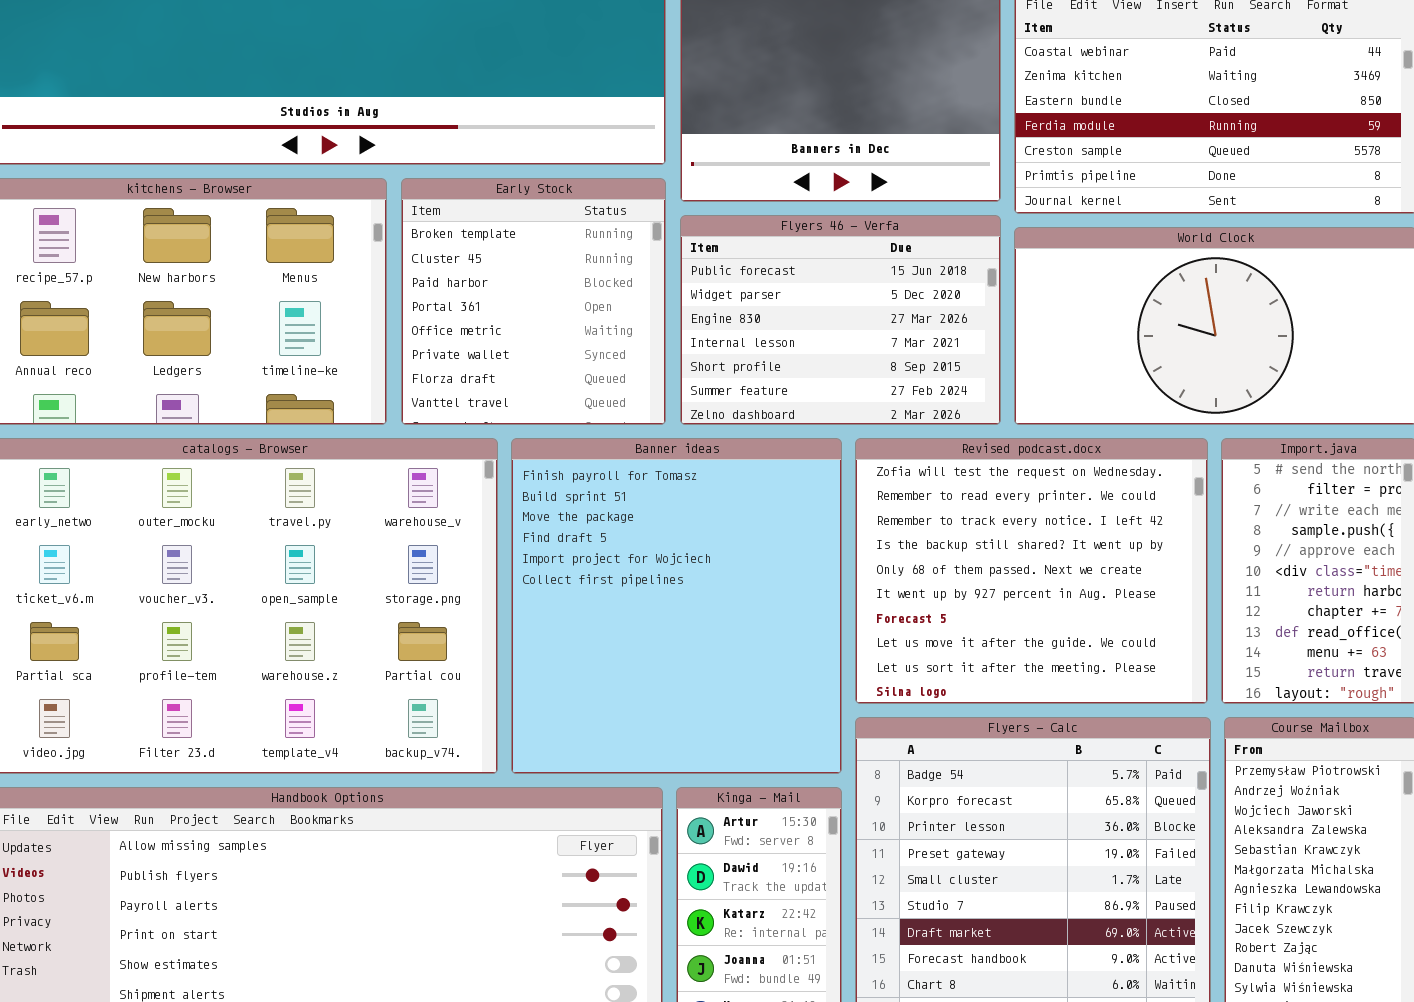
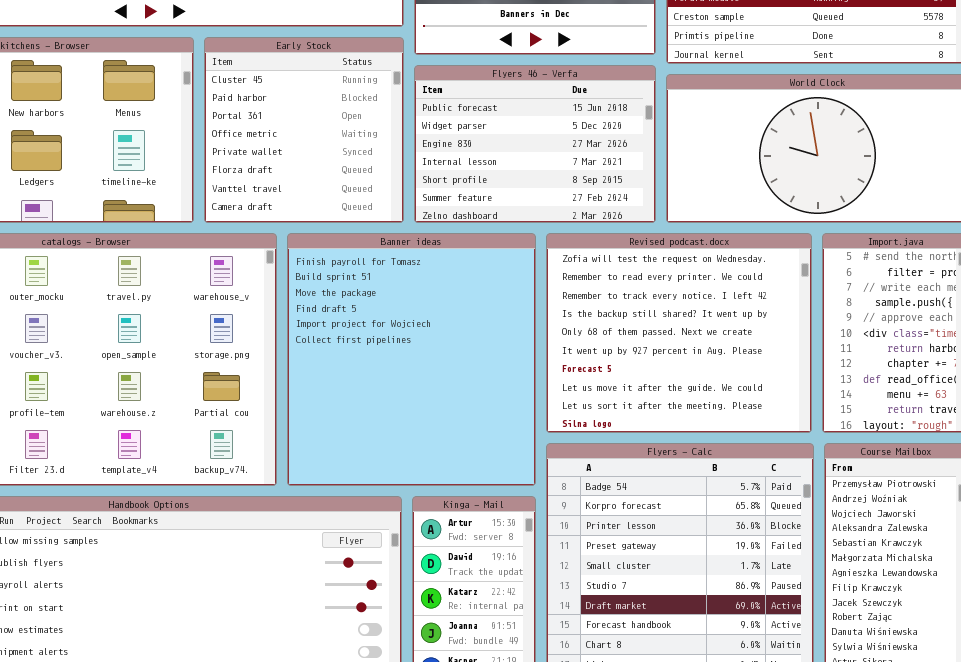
Early Stock: [401,178,666,425] -> [204,37,404,223], scrolled down 1 row

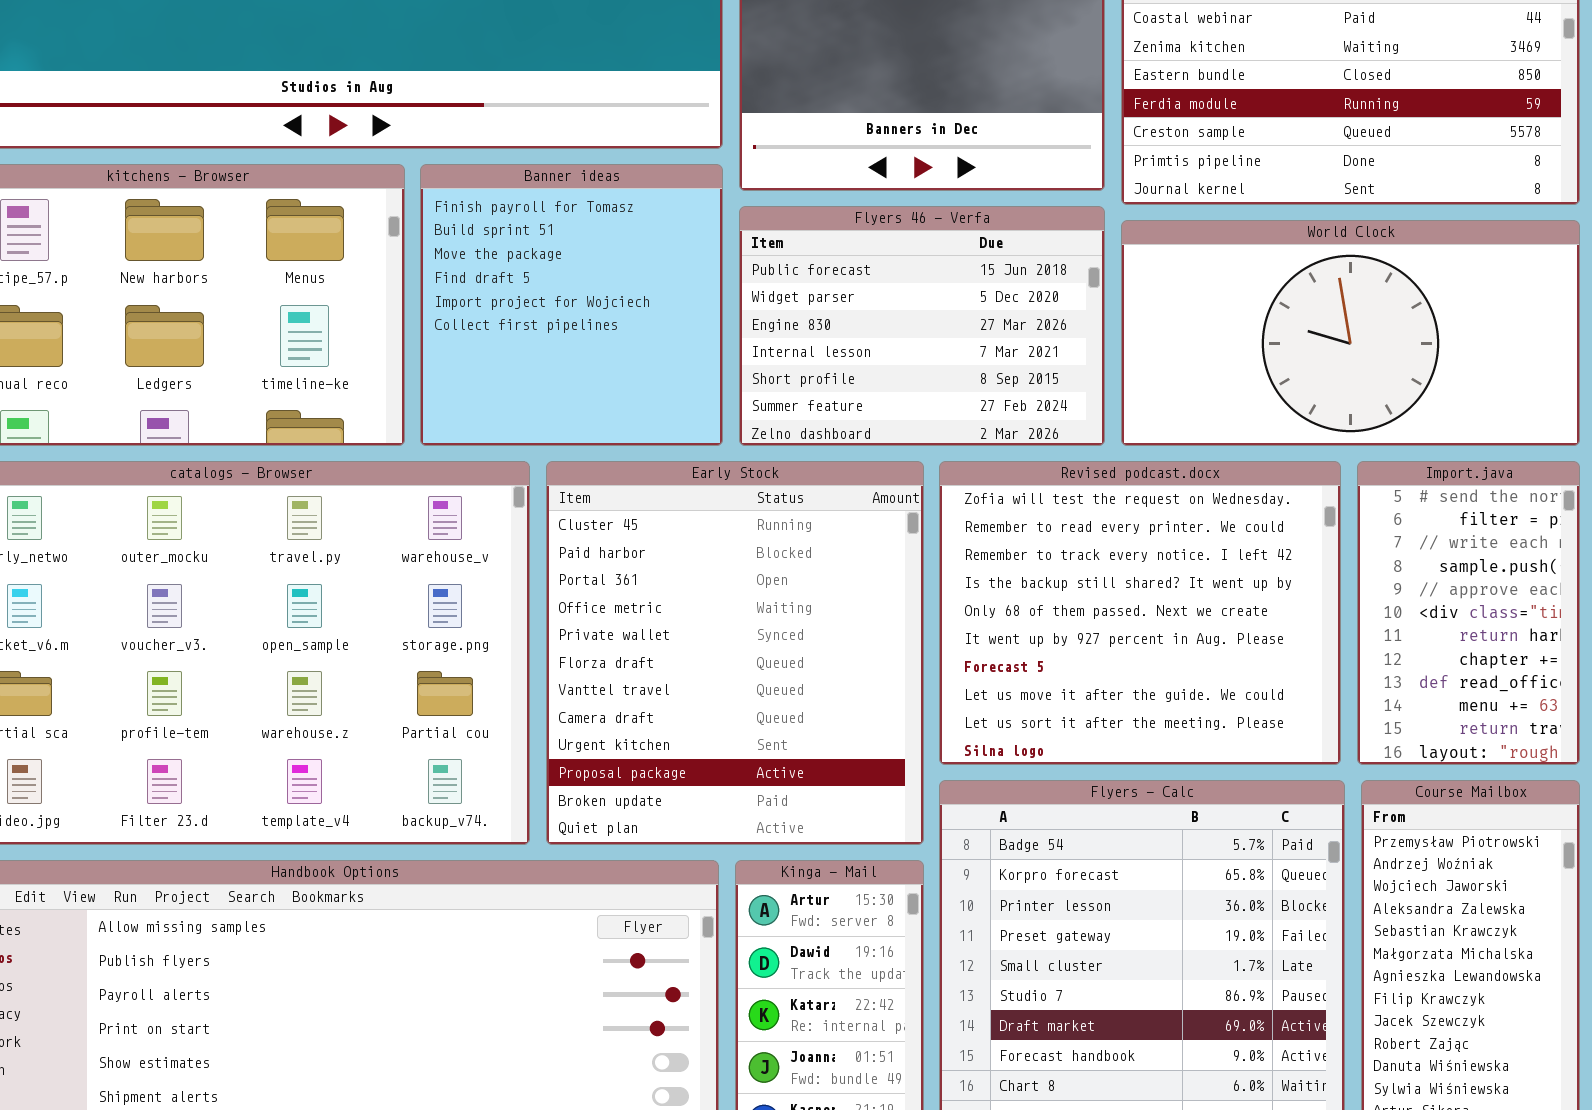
Early Stock: [204,37,404,223] -> [546,461,924,845], moved, resized
Banner ideas: [287,233,536,486] -> [420,164,723,446], moved, resized

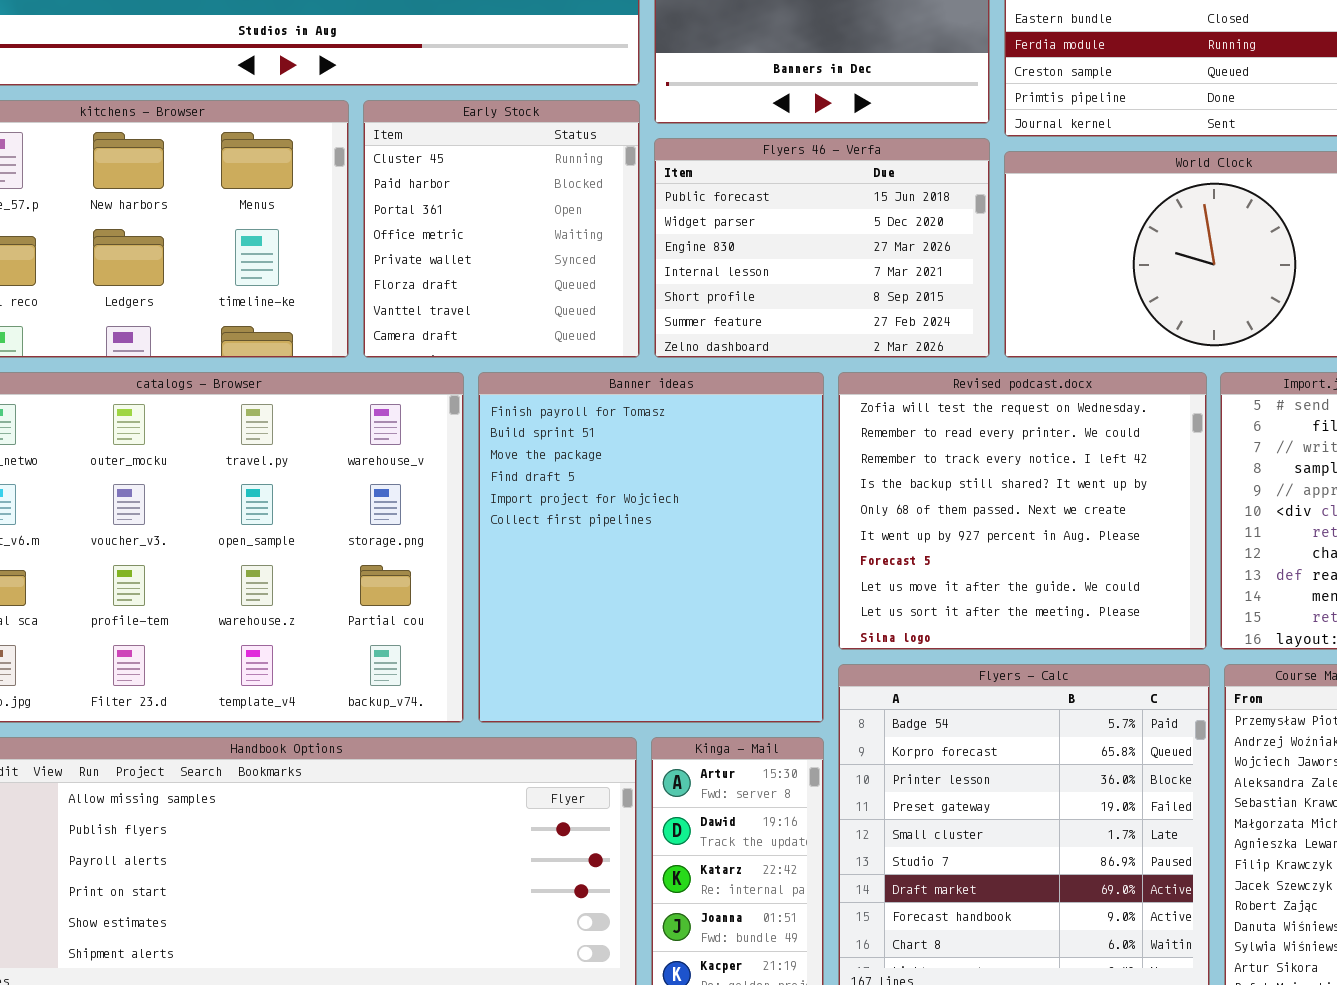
Banner ideas: [420,164,723,446] -> [478,372,824,723], moved, resized
Early Stock: [546,461,924,845] -> [363,100,640,358], moved, resized

